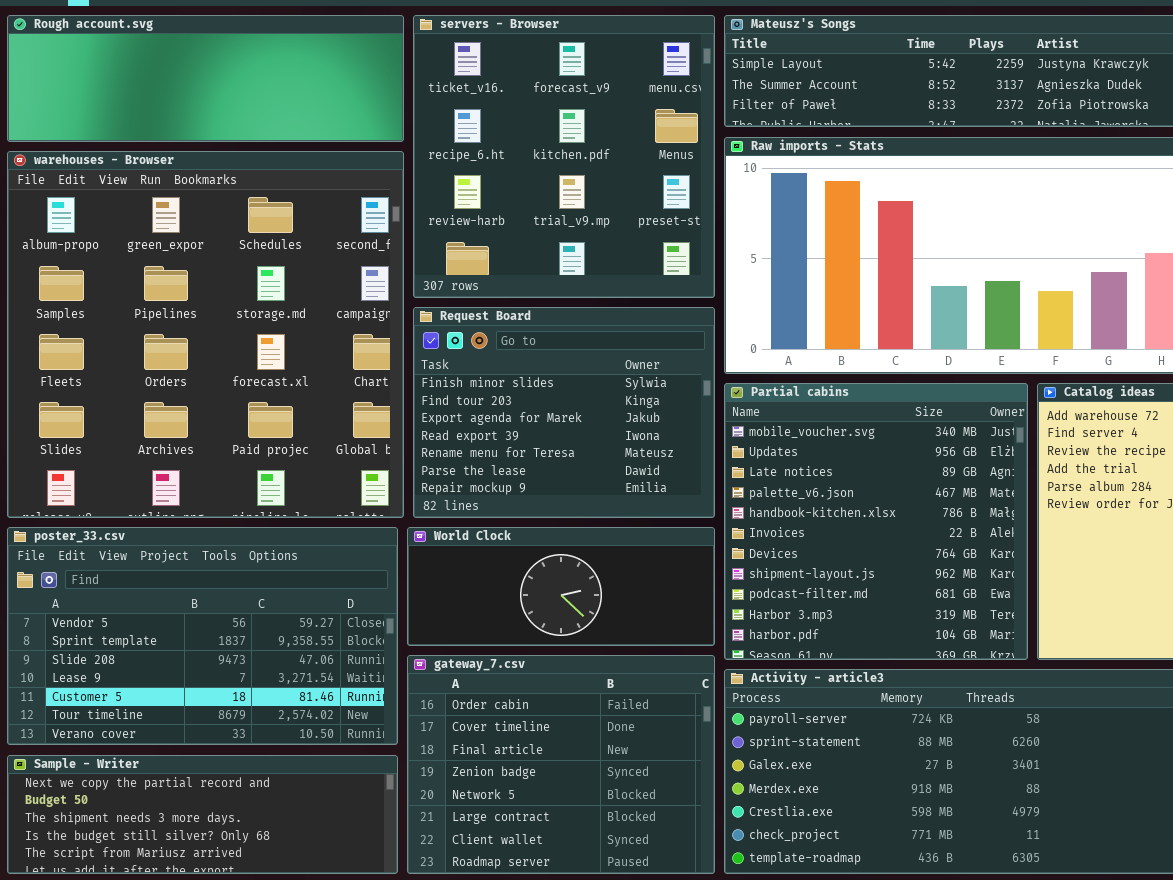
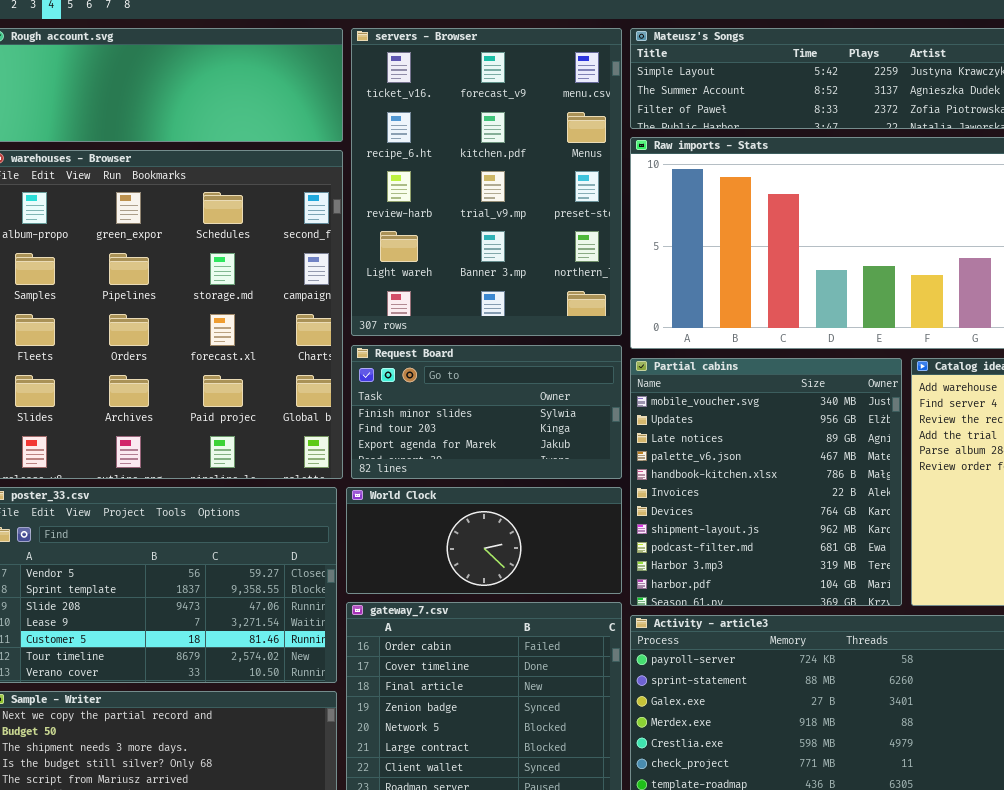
servers - Browser: [413,15,715,298] -> [351,28,622,336], resized
Request Board: [413,307,715,518] -> [351,345,622,479], resized

